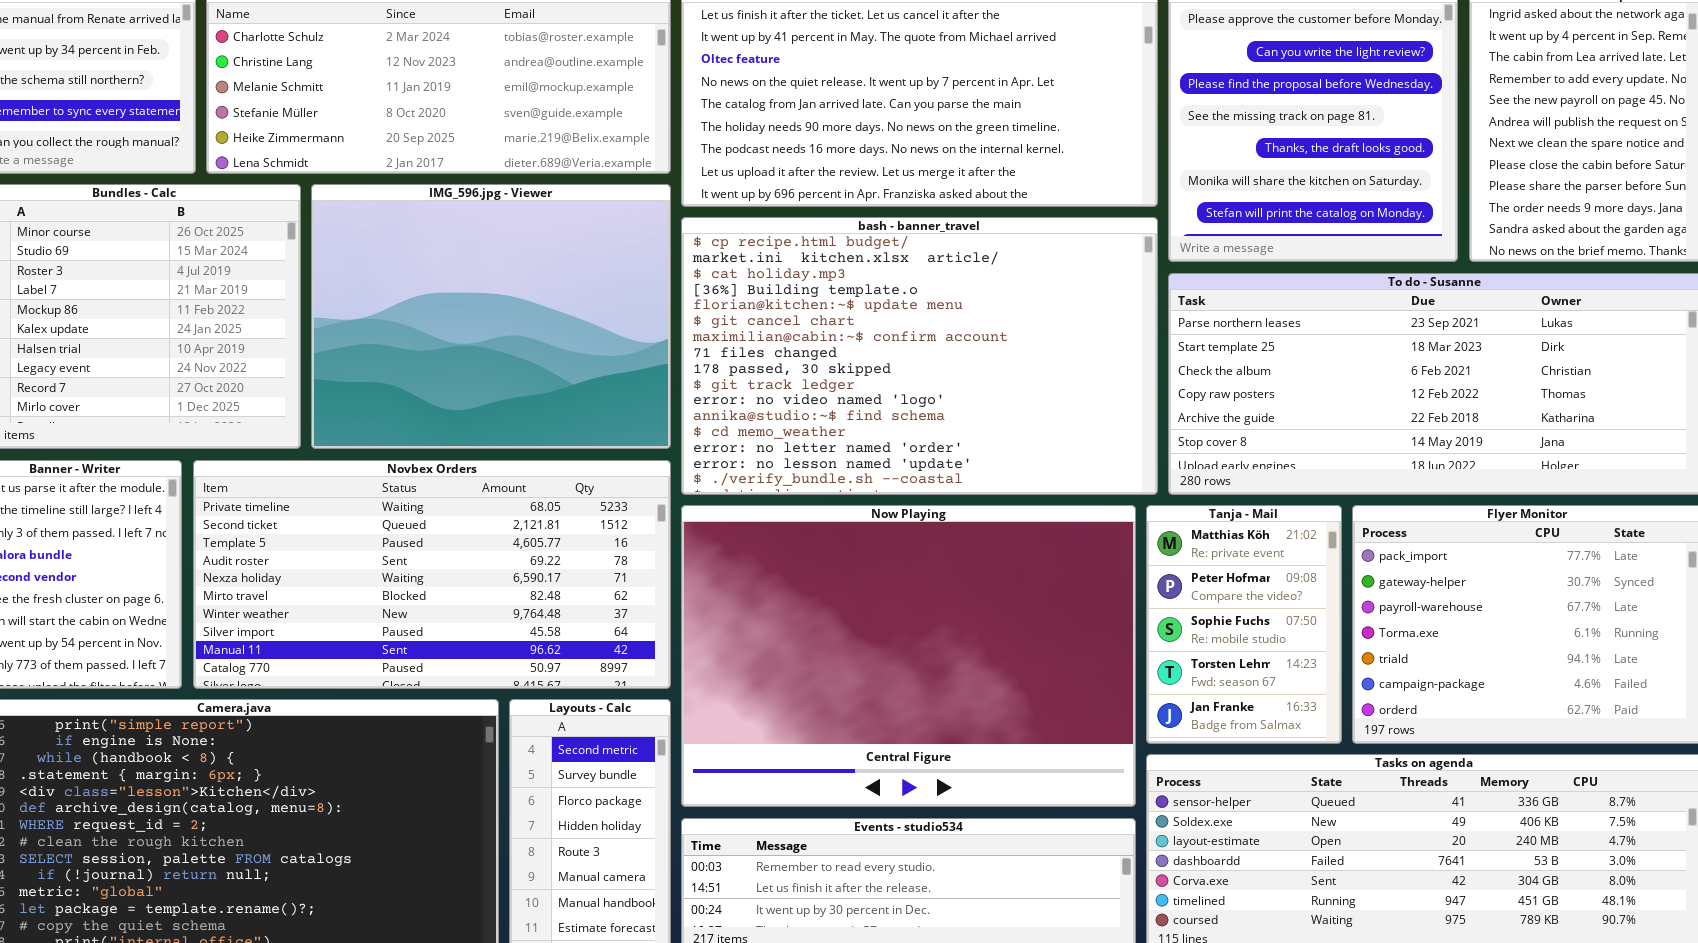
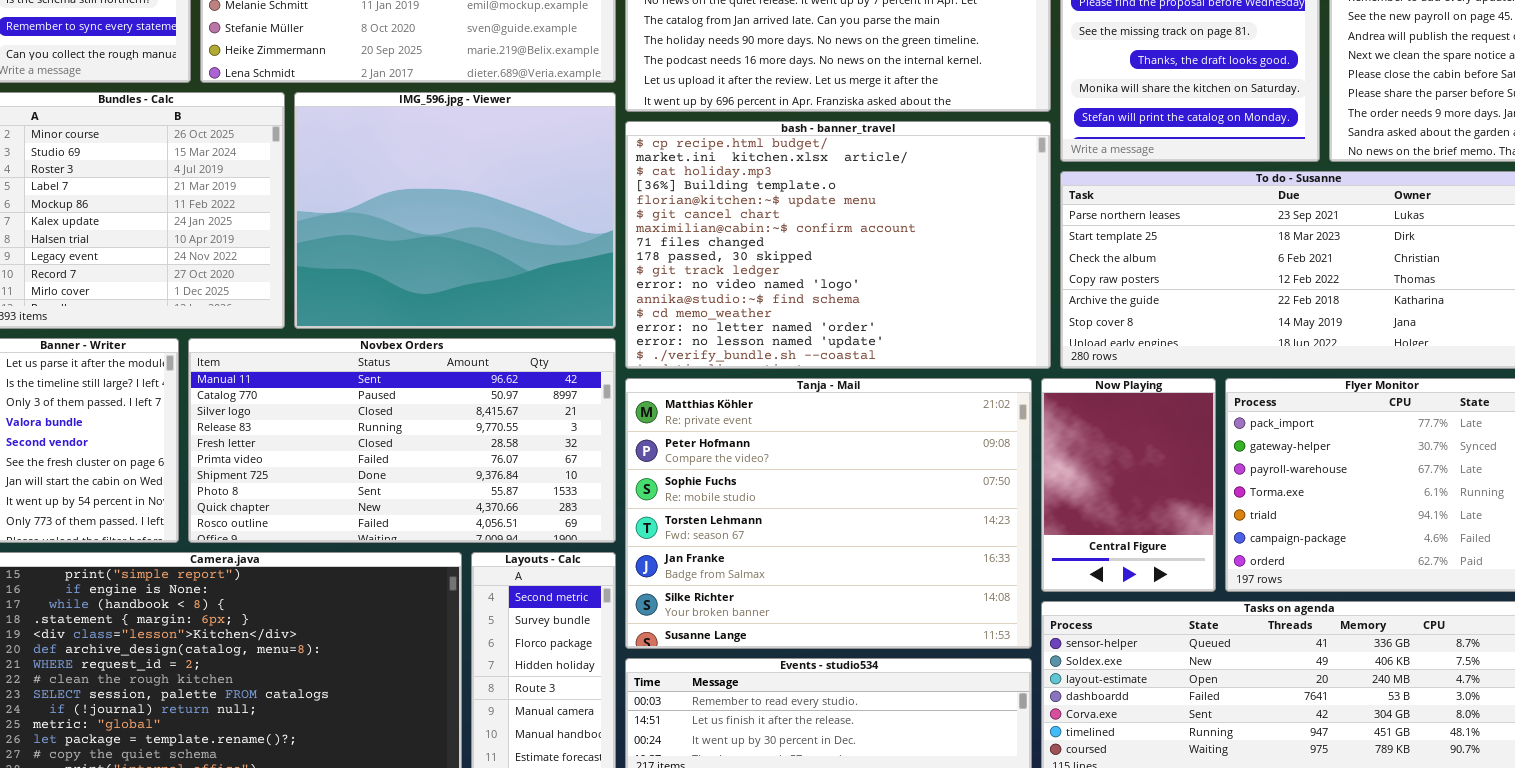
Novbex Orders: [193,460,671,689] -> [188,338,616,543], scrolled down 8 rows
Now Playing: [681,505,1136,807] -> [1041,378,1216,592], moved, resized
Tanja - Mail: [1146,505,1342,744] -> [625,378,1032,649], moved, resized

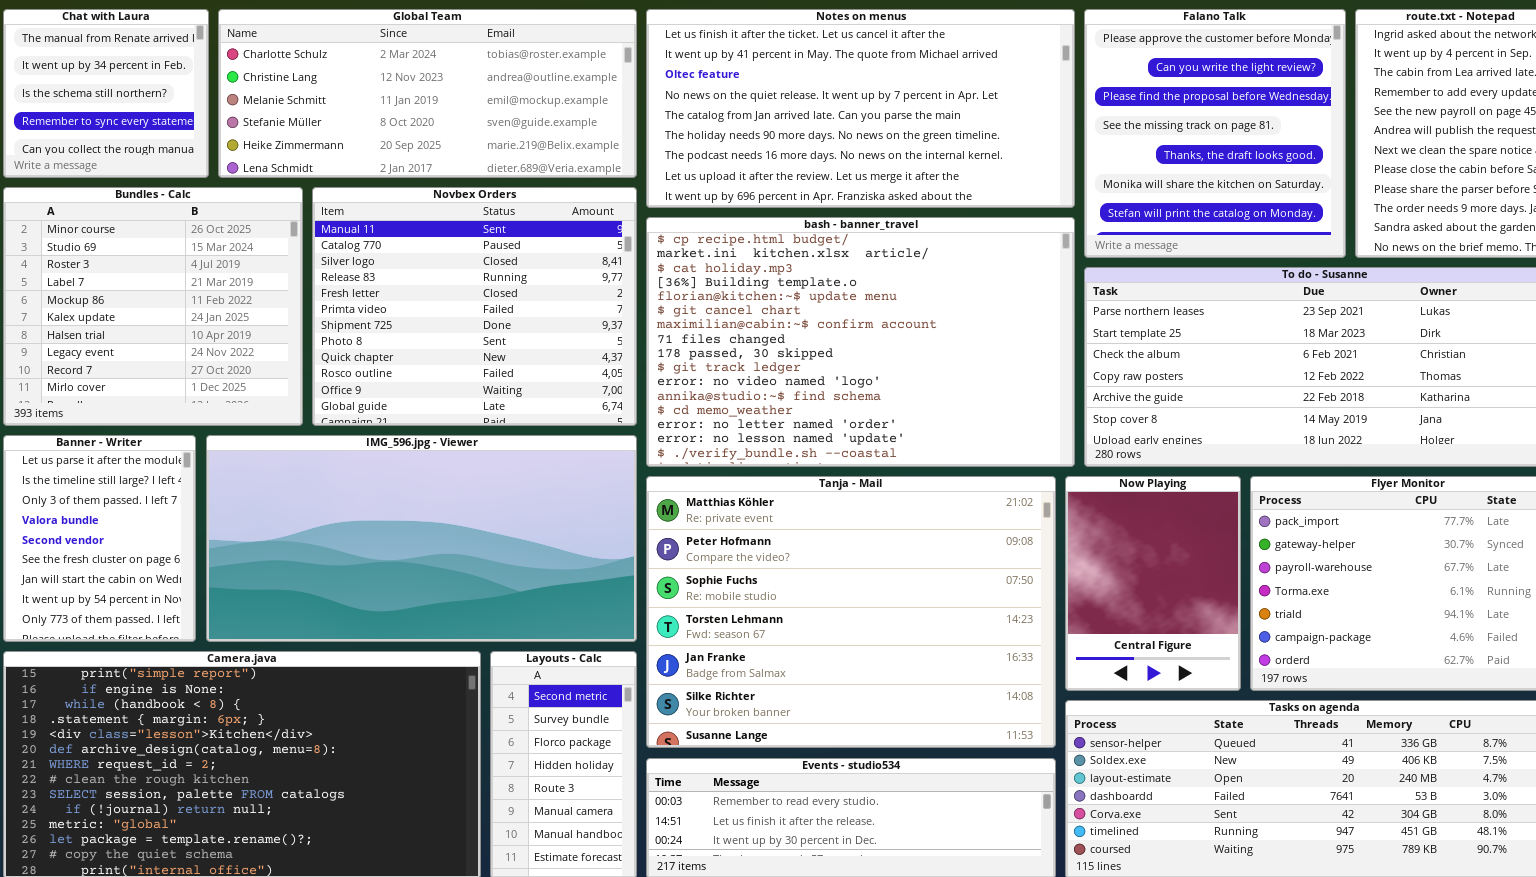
IMG_596.jpg - Viewer: [294,92,616,329] -> [206,435,637,642], moved, resized
Novbex Orders: [188,338,616,543] -> [312,187,637,426], moved, resized

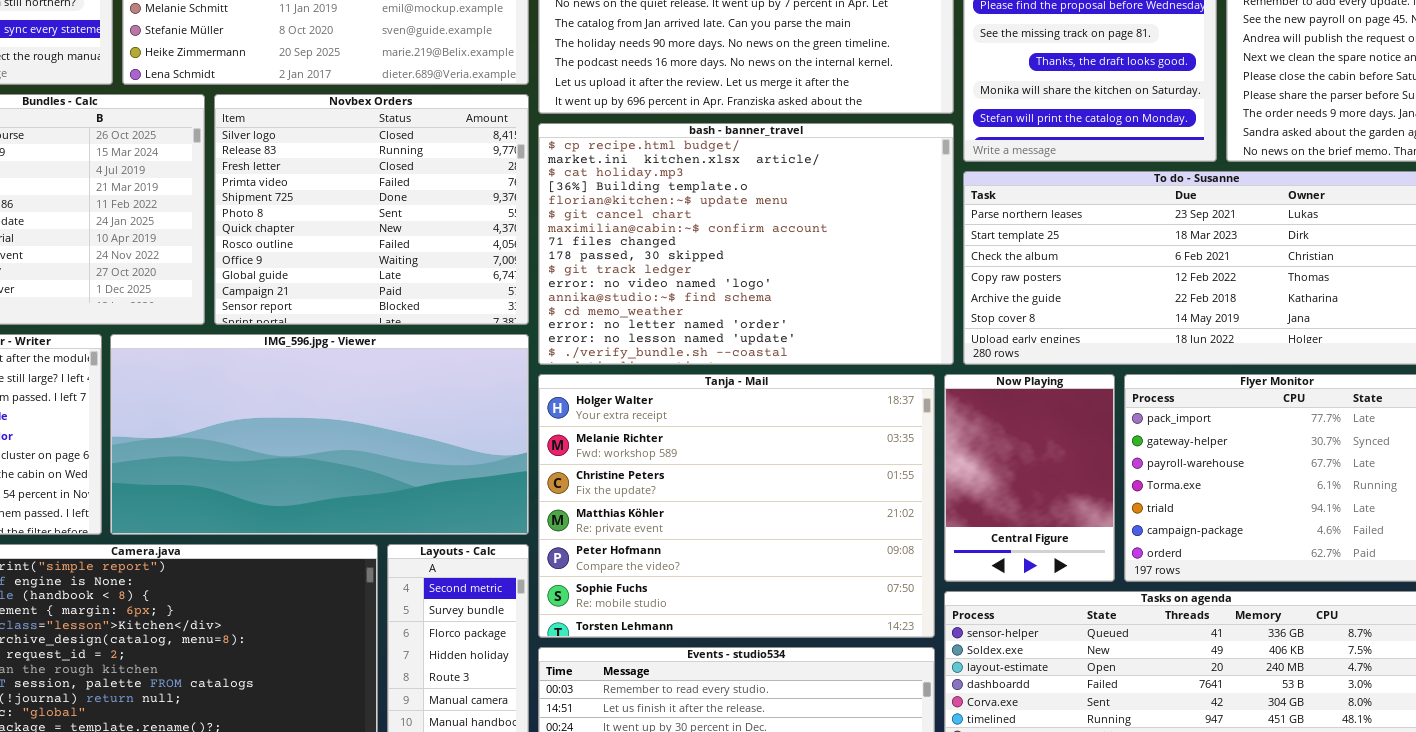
Novbex Orders: [312,187,637,426] -> [214,94,529,325], scrolled down 2 rows
Tanja - Mail: [646,476,1056,748] -> [538,374,935,638], scrolled up 3 rows

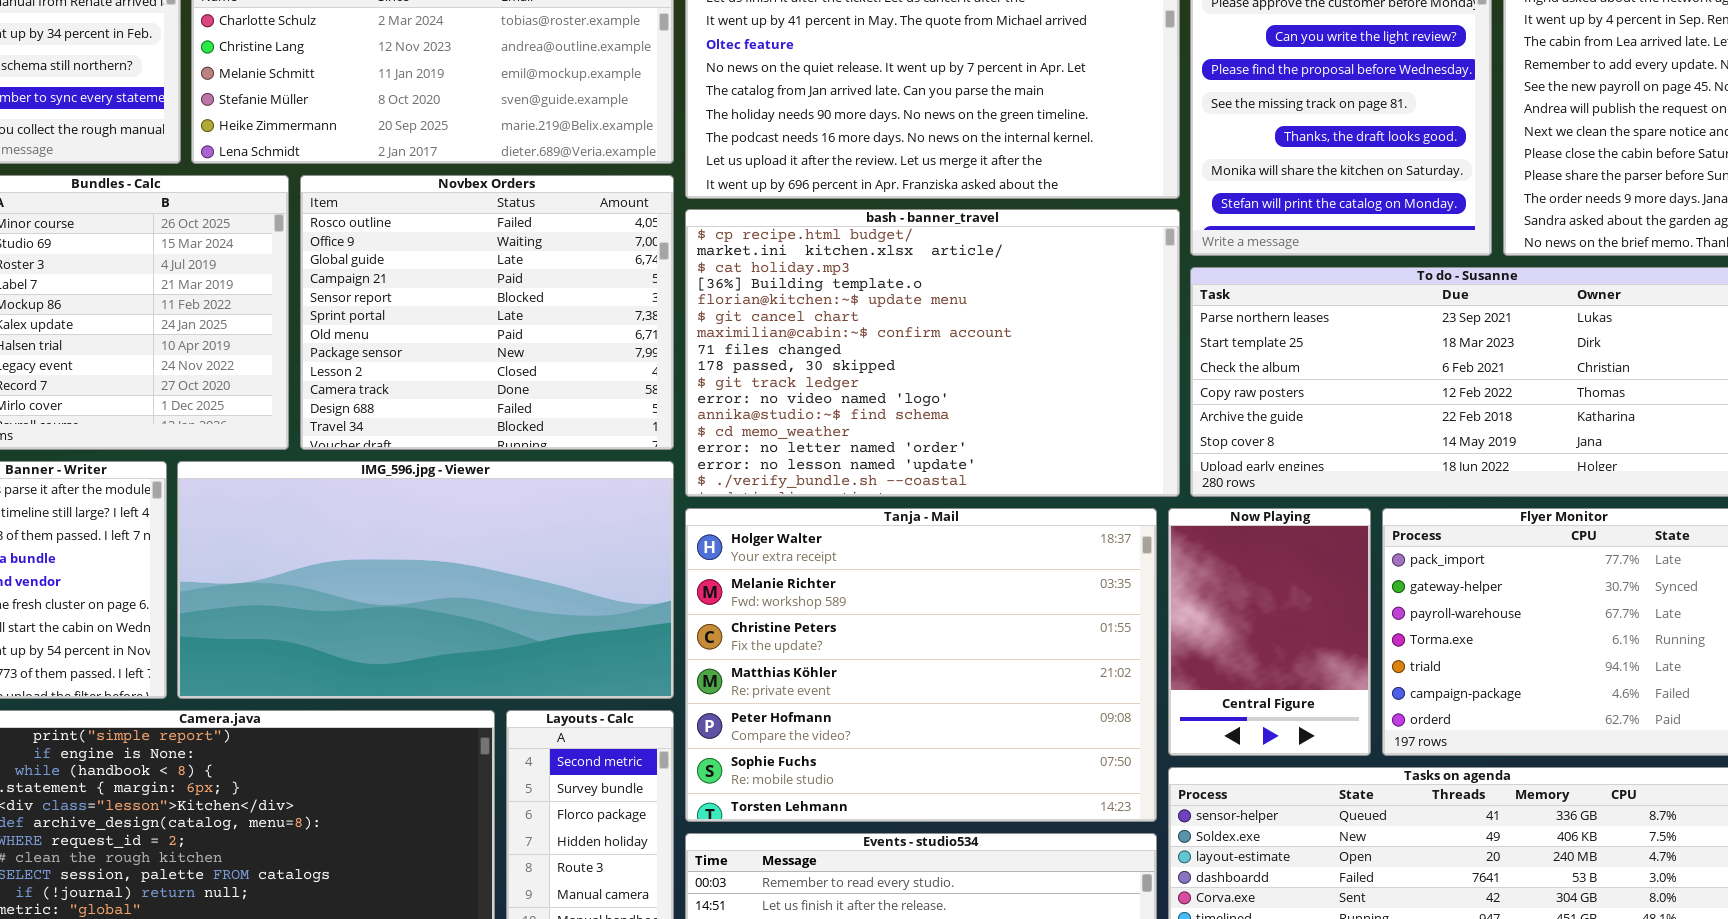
Novbex Orders: [214,94,529,325] -> [300,175,674,450], scrolled down 7 rows

